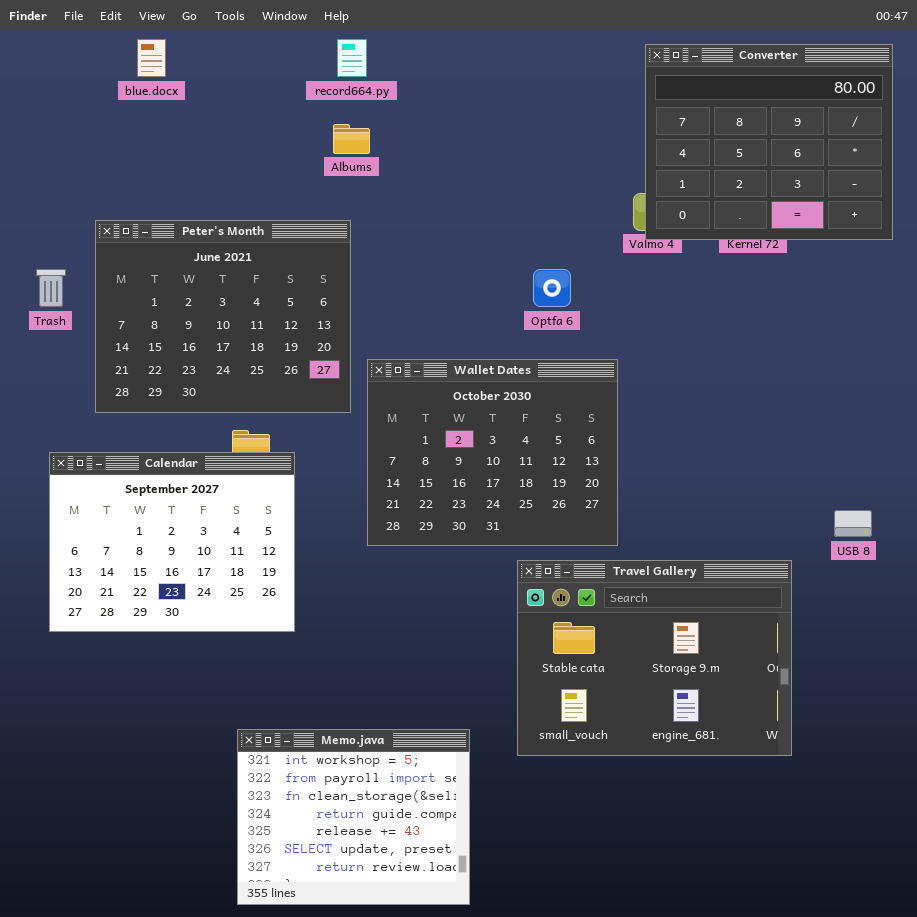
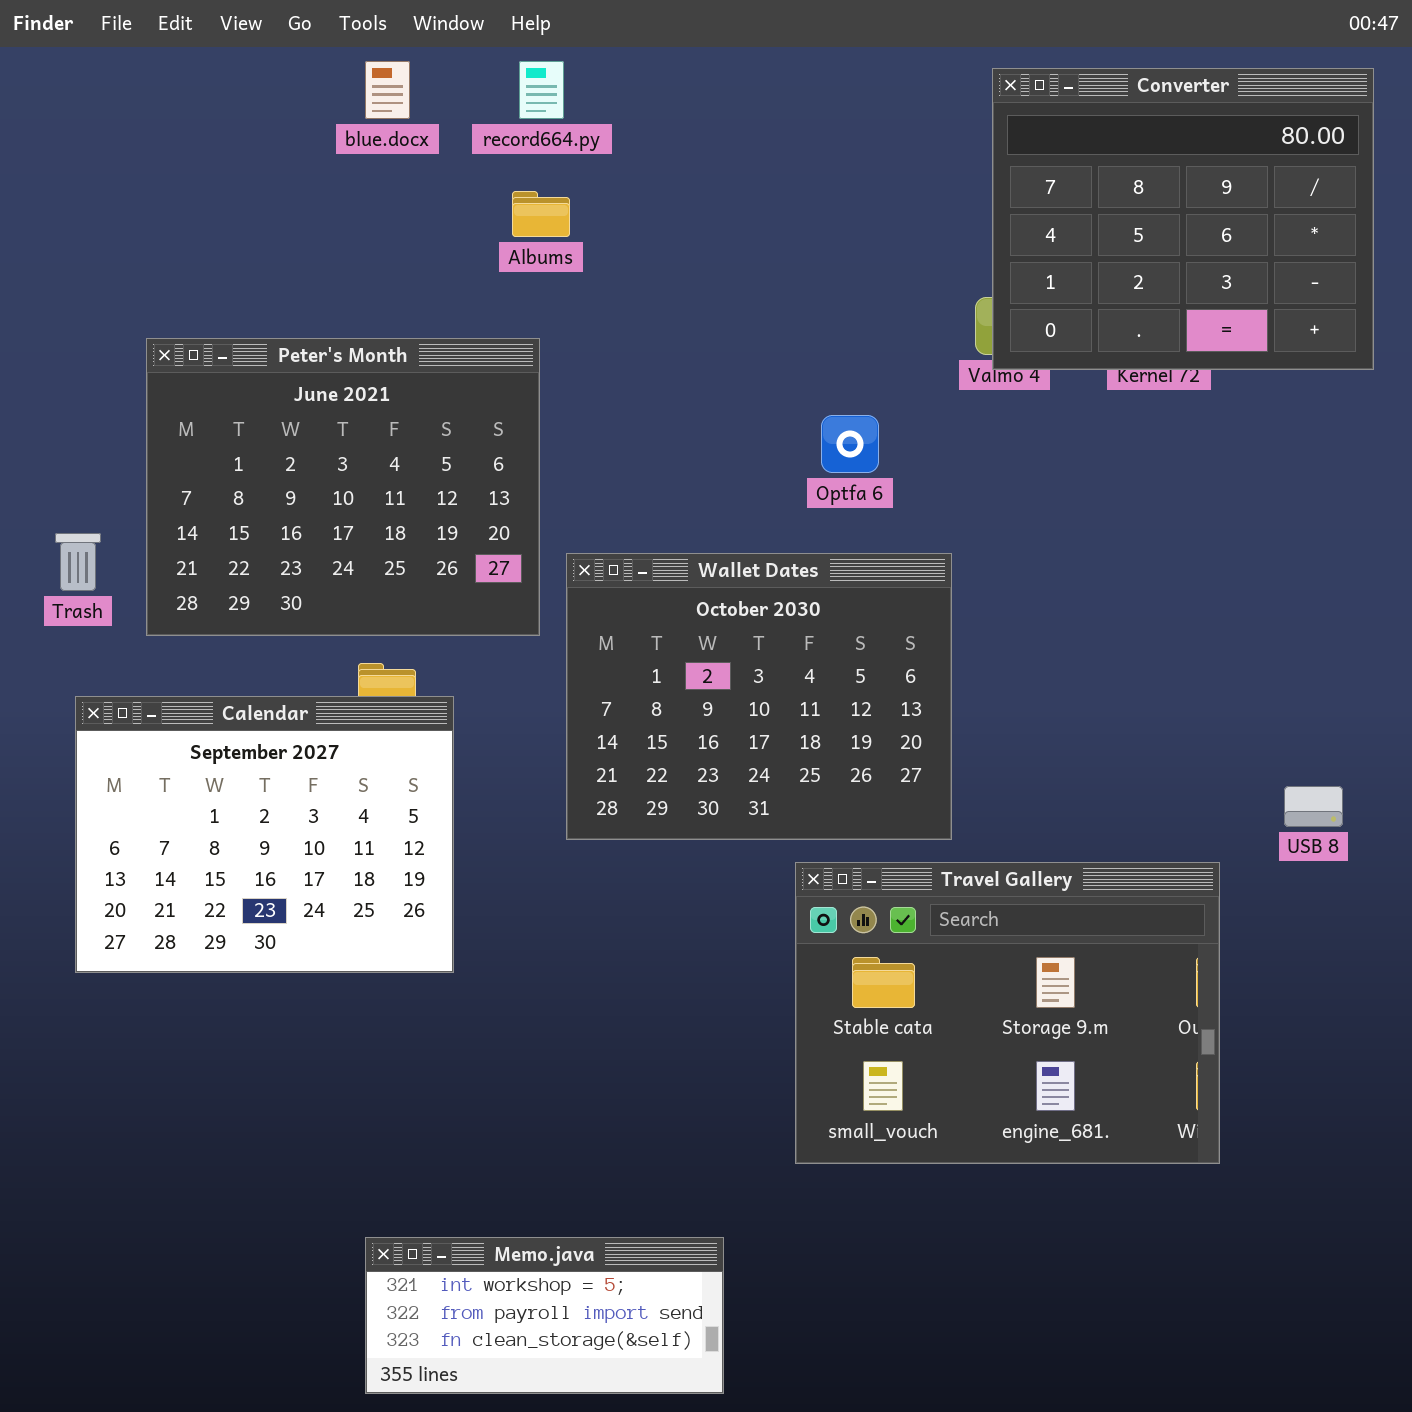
blue.docx: [137,39,166,77] -> [365,61,410,119], moved
Trash: [36,269,66,307] -> [55,533,101,591], moved
Memo.java: [237,729,470,905] -> [365,1237,724,1394], resized

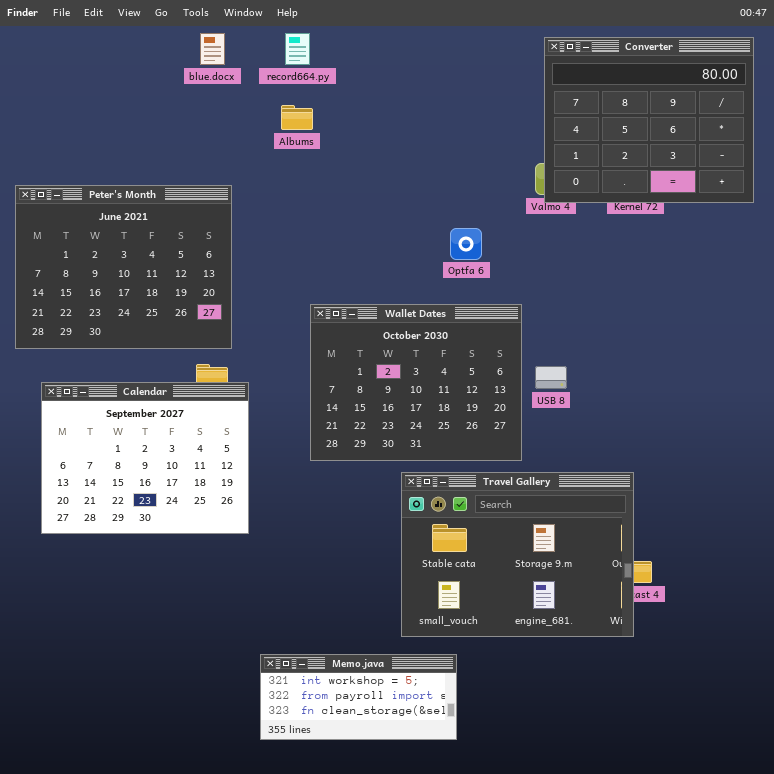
Peter's Month: [146,338,540,636] -> [15,185,232,349], moved
USB 8: [1284,786,1343,827] -> [535,366,567,389], moved
Travel Gallery: [795,862,1220,1164] -> [401,472,634,637], moved
Memo.java: [365,1237,724,1394] -> [260,654,457,740], moved

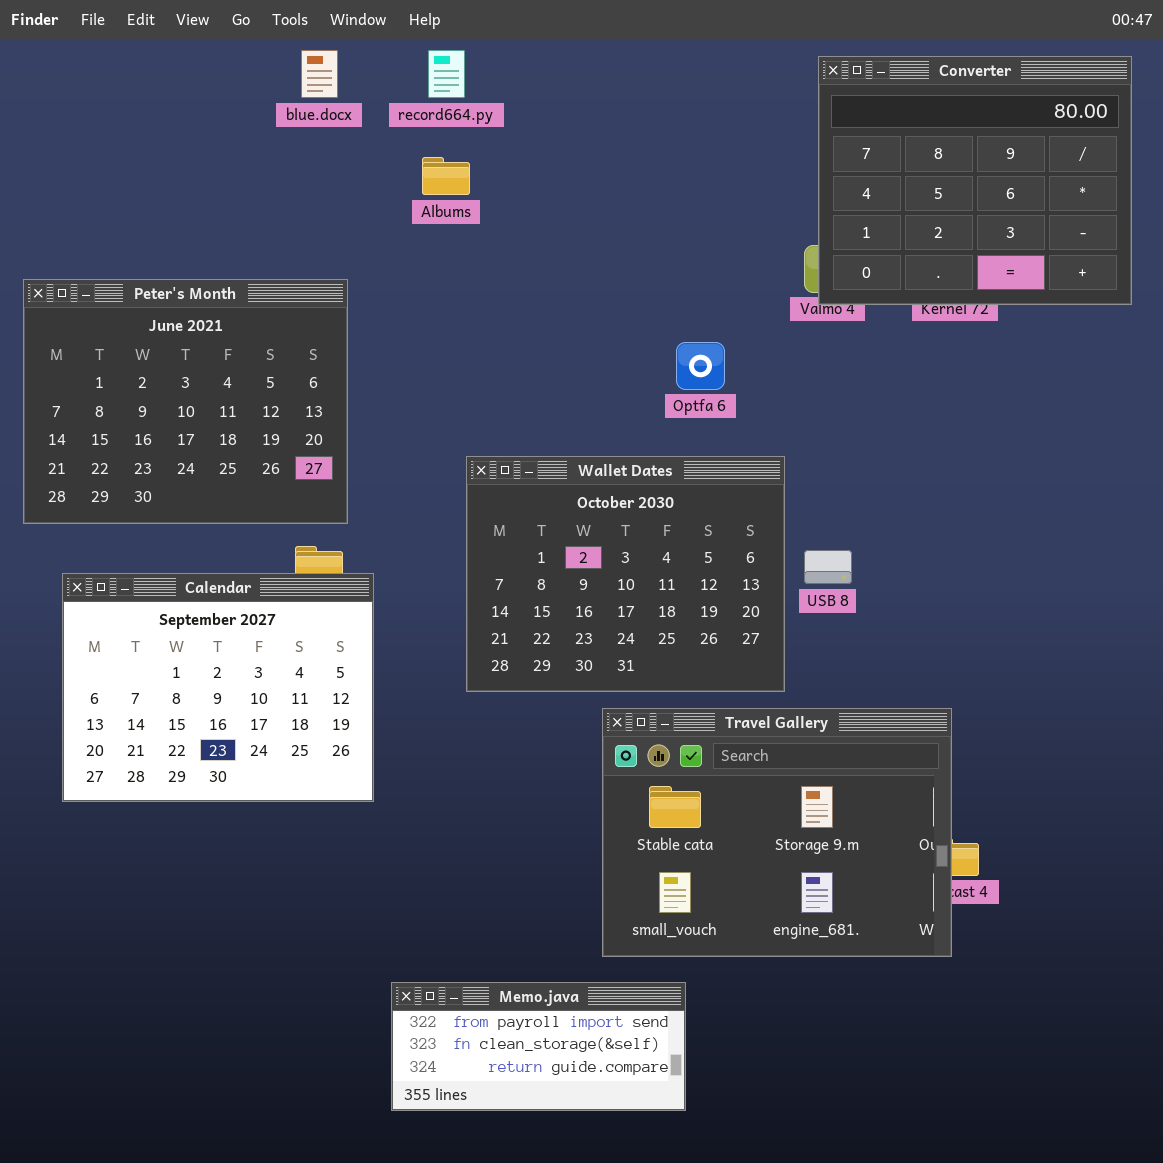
Memo.java: [260,654,457,740] -> [391,982,686,1111], scrolled down 1 row

